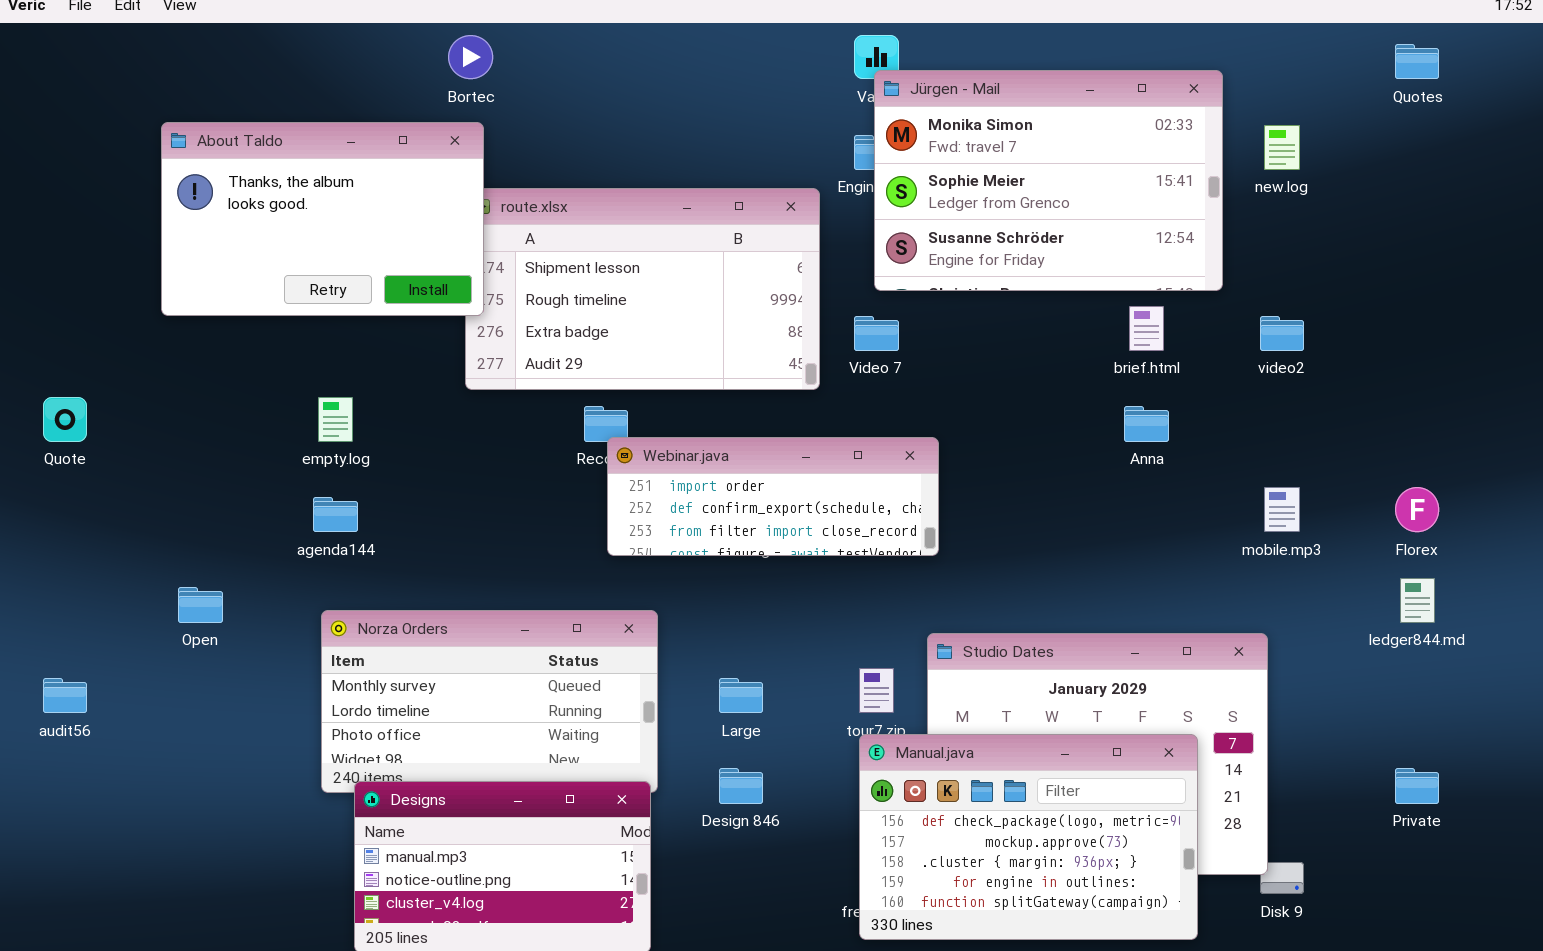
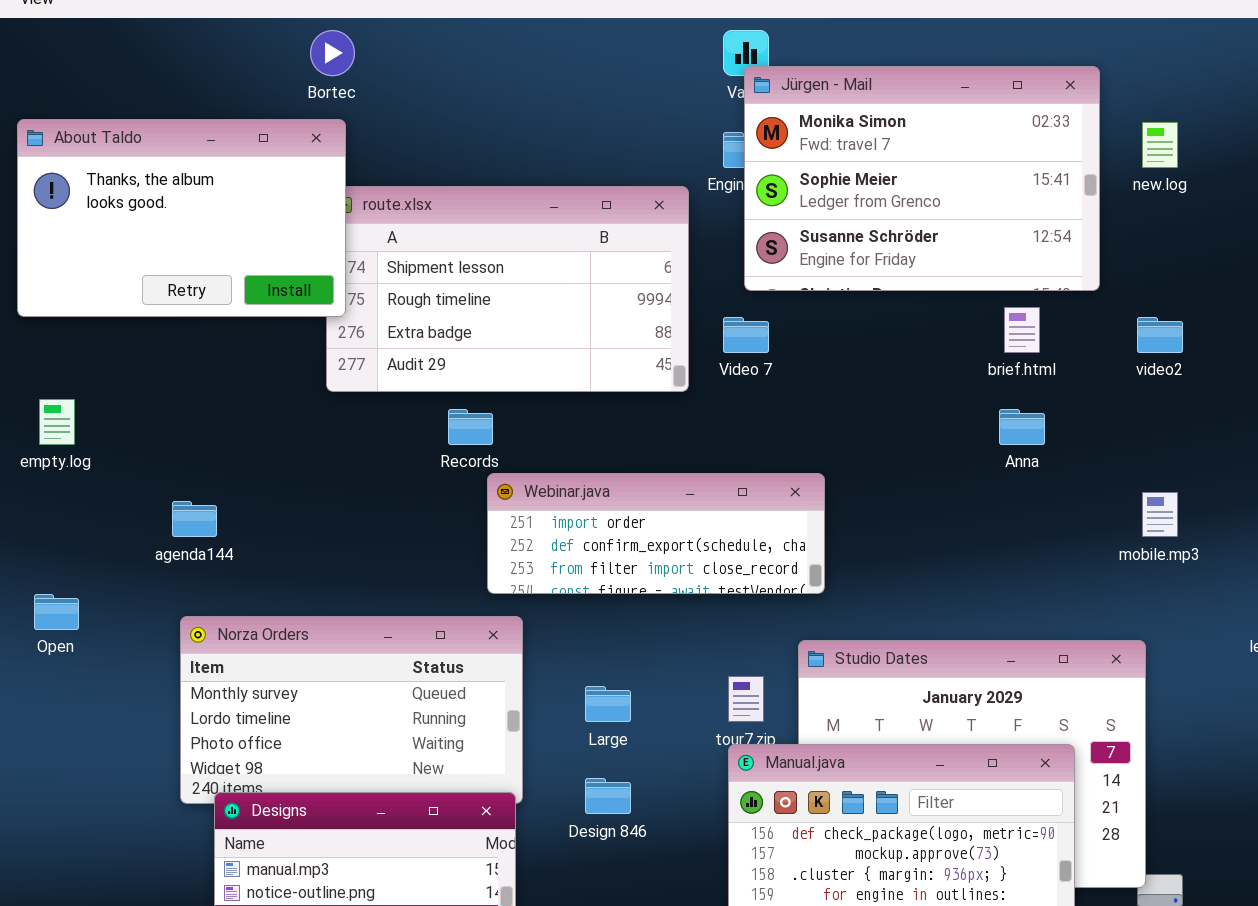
empty.log: [318,397,353,442] -> [39,399,75,445], moved
Webinar.java: [607,437,939,556] -> [487,473,825,594], moved

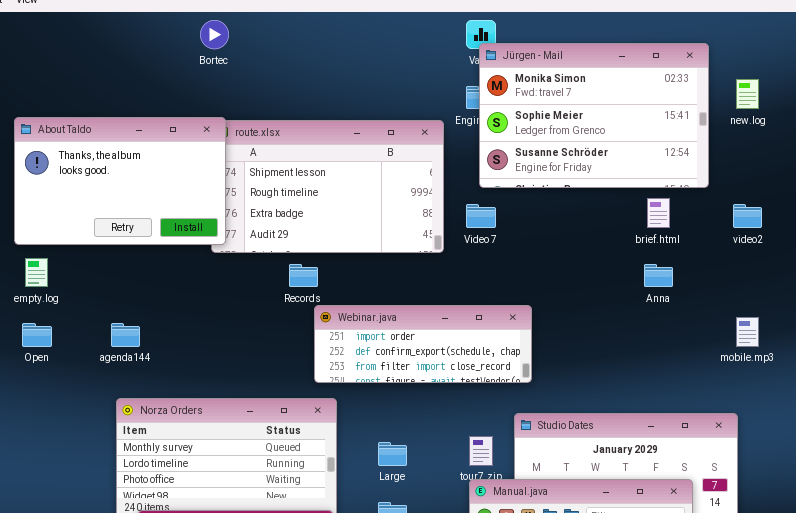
About Taldo: [17,119,346,317] -> [14,117,226,245], moved
Open: [34,594,79,630] -> [22,323,52,347], moved

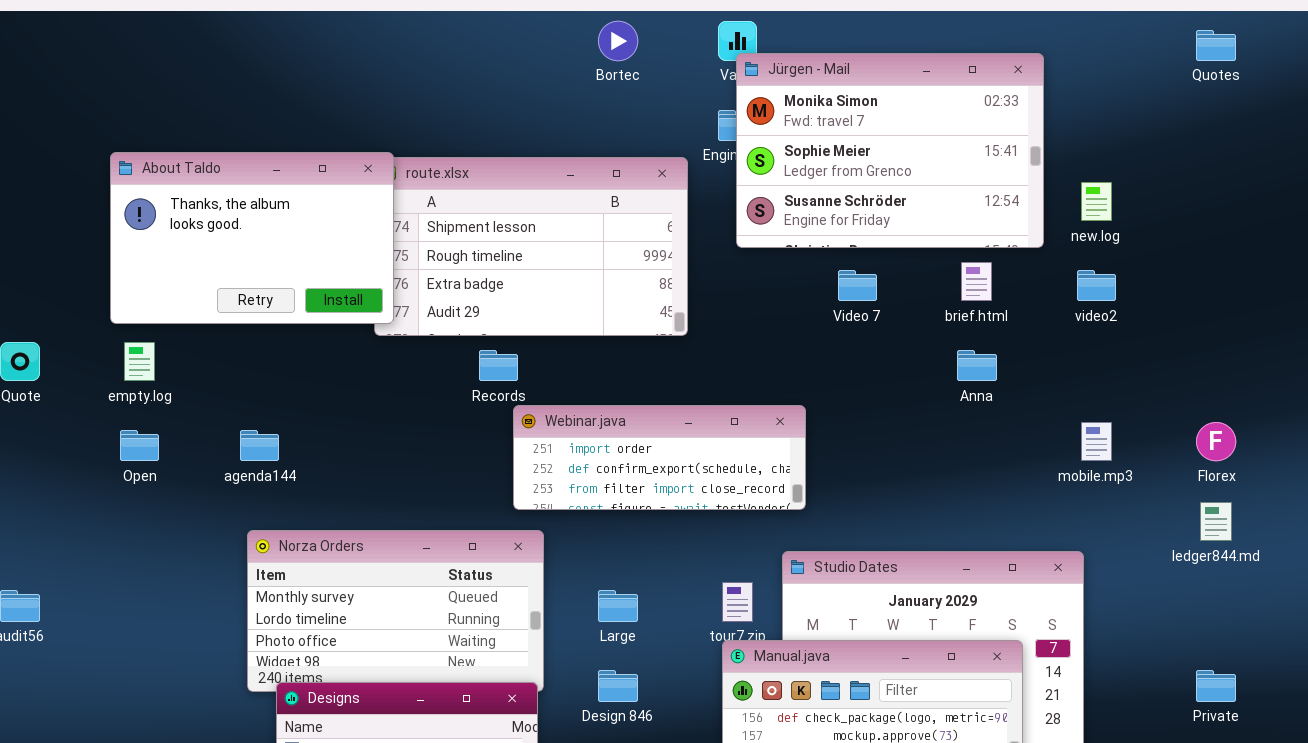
Bortec: [200,20,229,49] -> [598,21,638,61], moved
new.log: [736,79,759,109] -> [1081,182,1112,221], moved
Video 7: [466,204,496,228] -> [838,270,877,301], moved

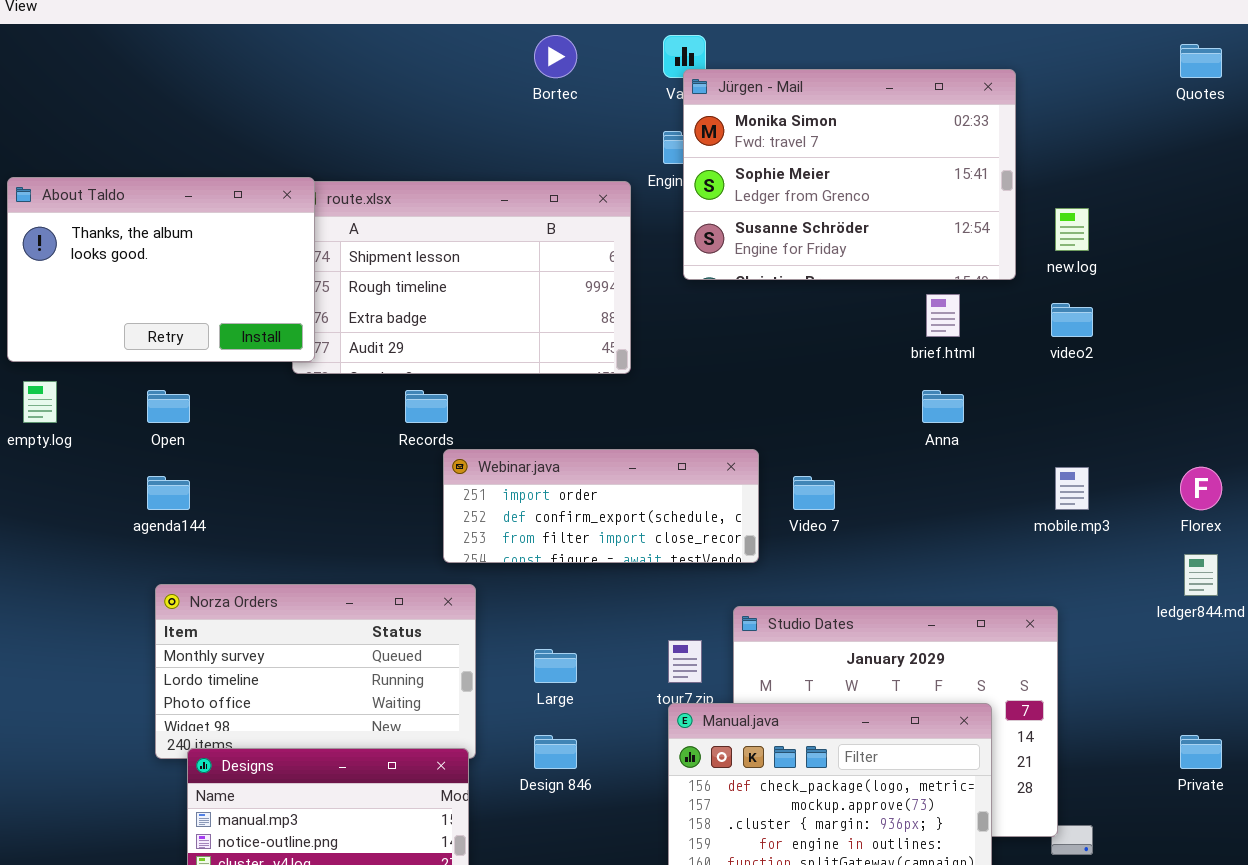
Video 7: [838,270,877,301] -> [793,476,835,510], moved
Open: [120,430,159,461] -> [147,390,190,423], moved

